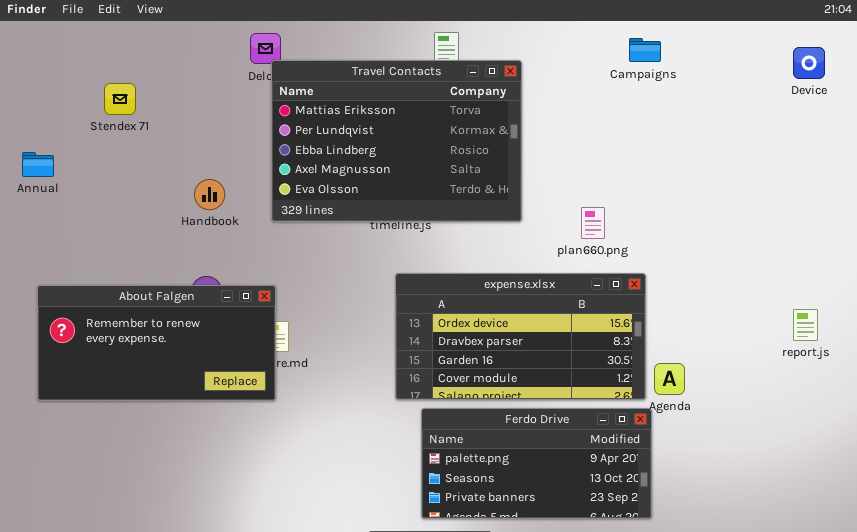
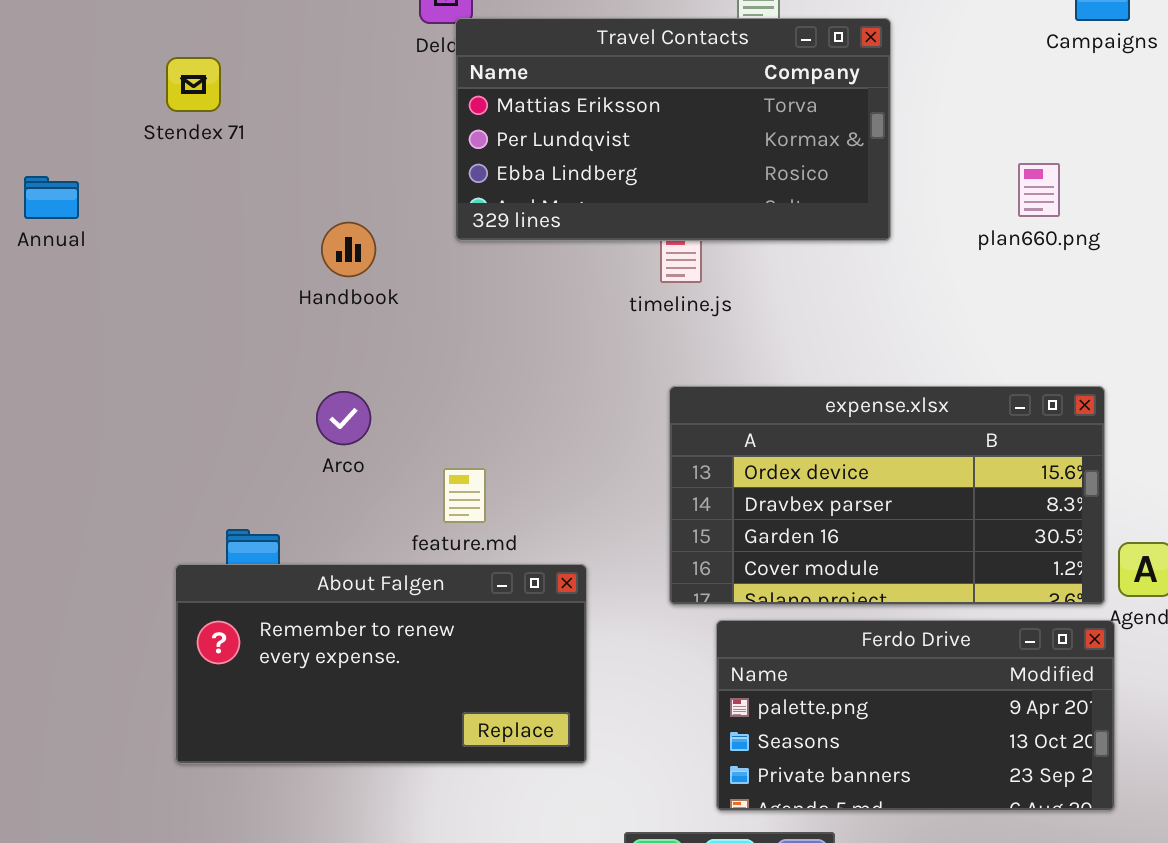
Travel Contacts: [271,60,522,222] -> [455,18,891,241], resized
plan660.png: [581,207,605,239] -> [1018,163,1060,217], moved
About Falgen: [37,285,276,401] -> [175,564,587,764], moved

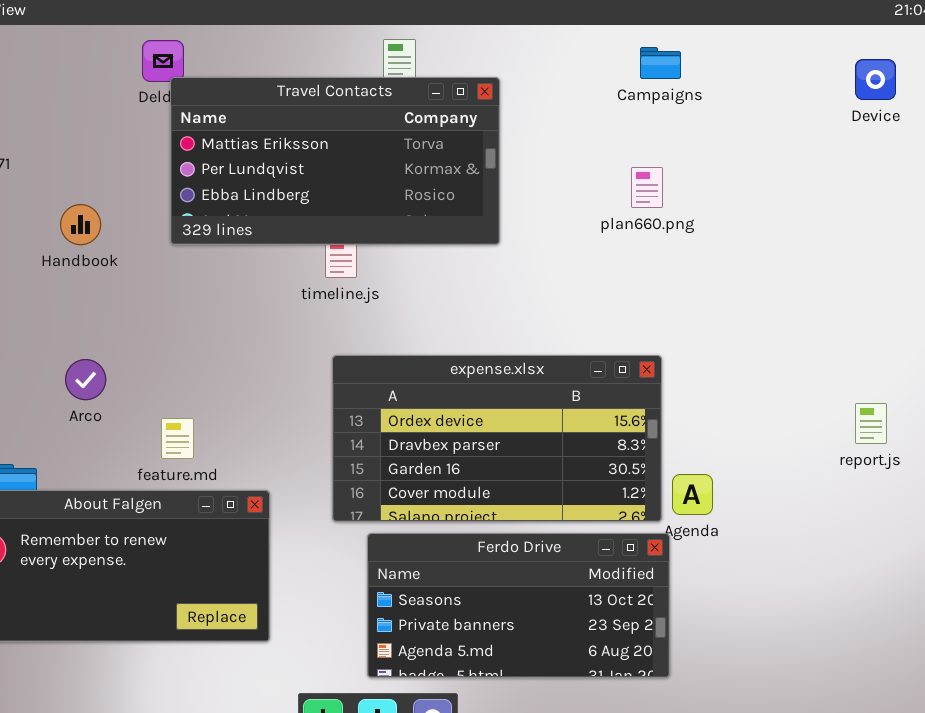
plan660.png: [1018,163,1060,217] -> [631,167,663,208], moved
Handbook: [321,222,376,277] -> [60,204,101,245], moved
Ferdo Drive: [716,620,1115,811] -> [367,533,670,678], scrolled down 1 row

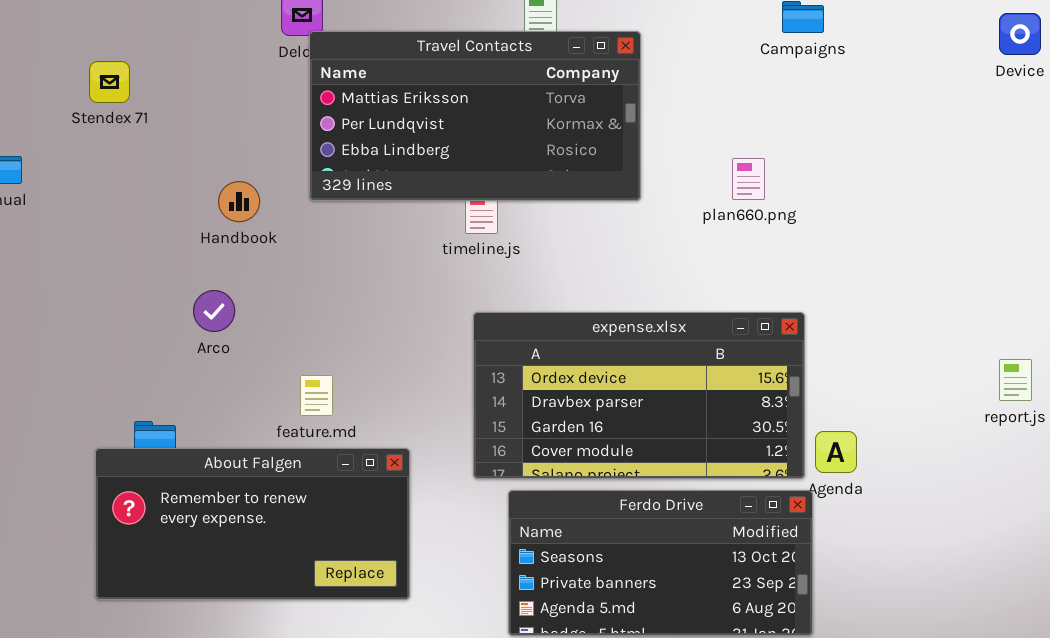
plan660.png: [631,167,663,208] -> [732,158,765,200], moved
Handbook: [60,204,101,245] -> [218,181,260,222], moved
Arco: [65,359,106,400] -> [193,290,235,332], moved

